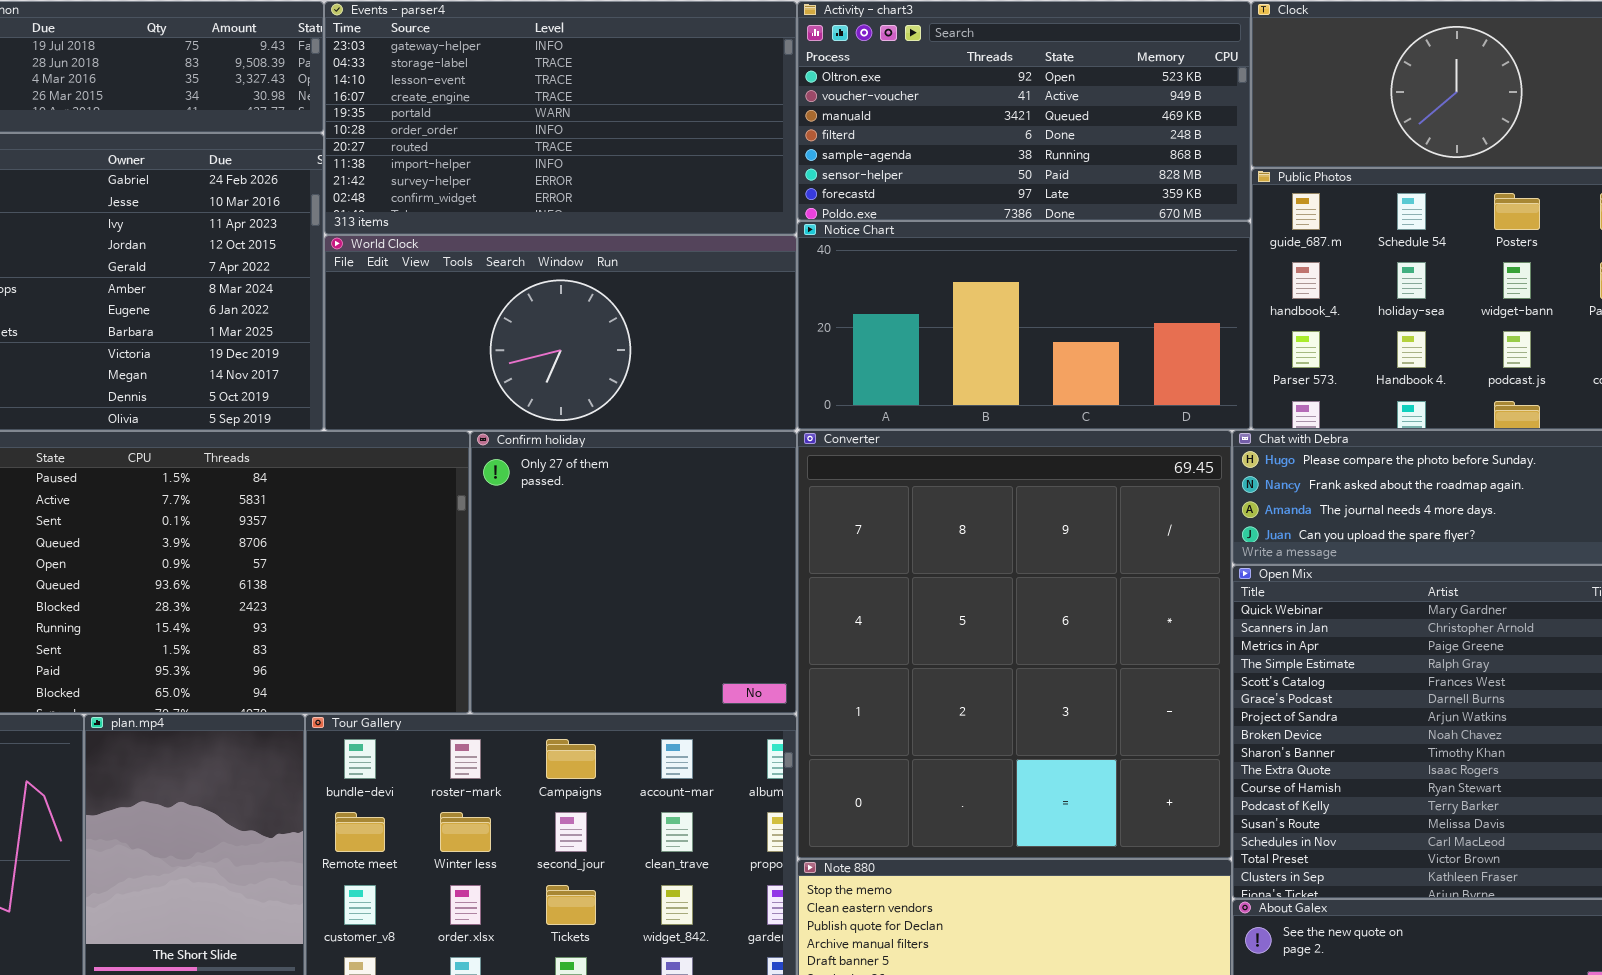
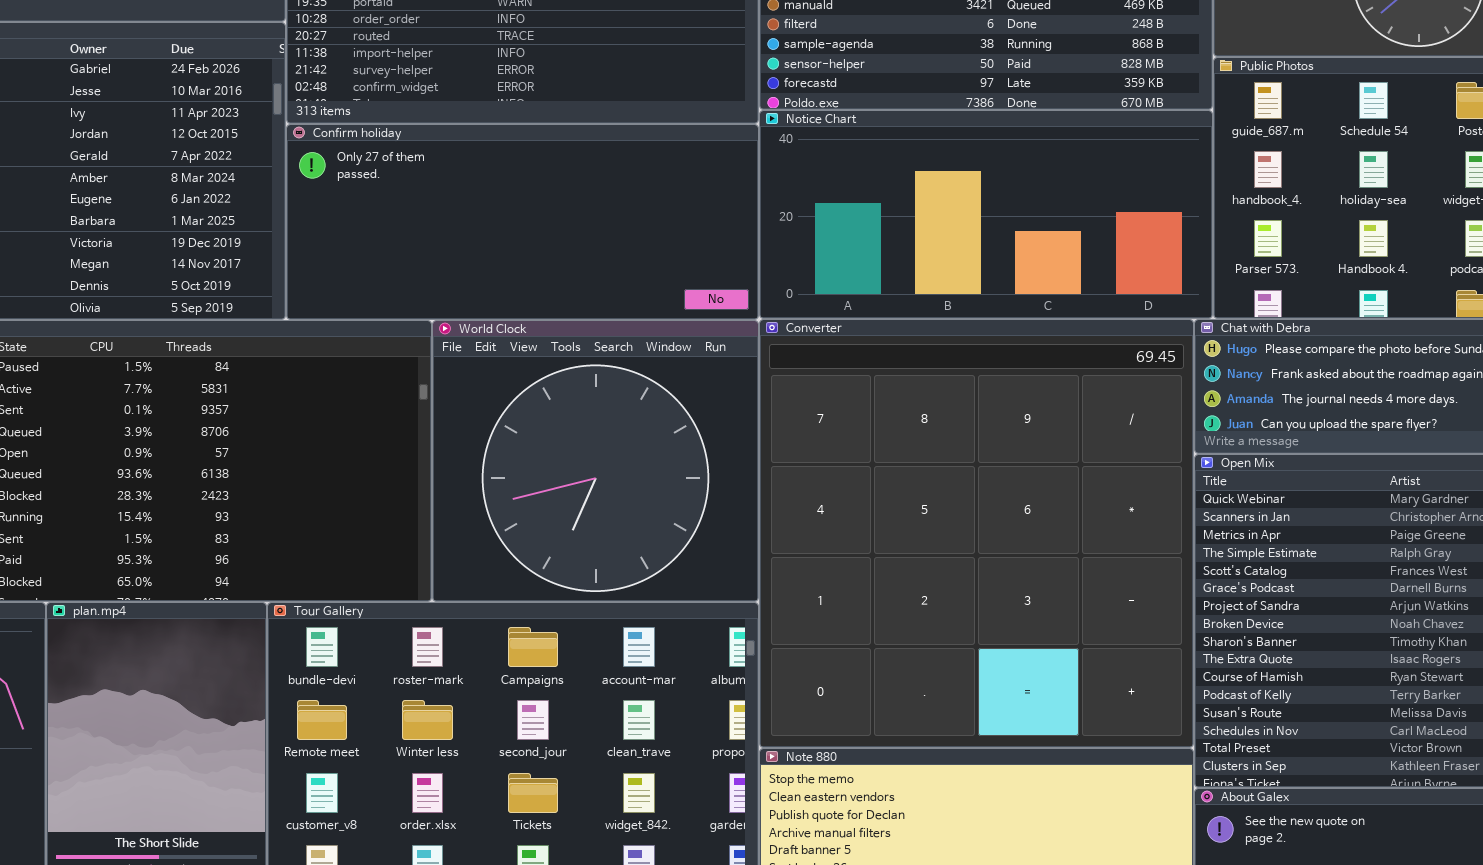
World Clock: [324,235,797,431] -> [432,320,759,602], moved, resized
Confirm holiday: [470,431,797,714] -> [286,124,759,320], moved, resized

